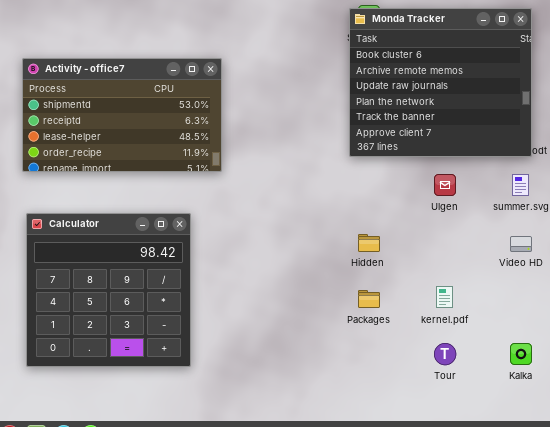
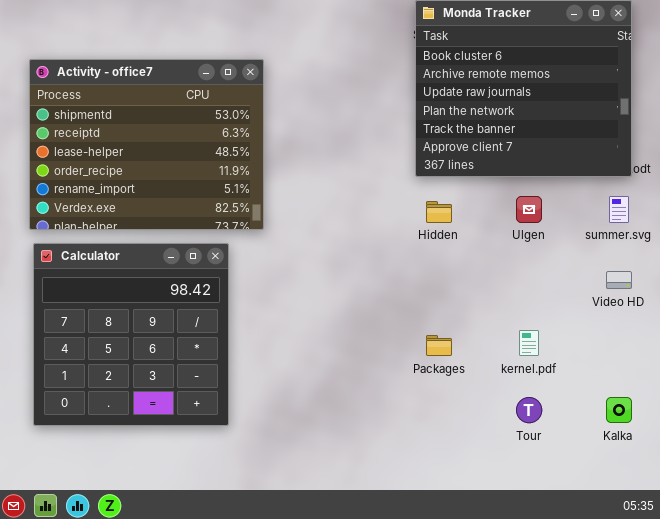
Activity - office7: [22,58,222,172] -> [29,59,264,230], resized
Hidden: [358,234,380,252] -> [426,201,452,223], moved

